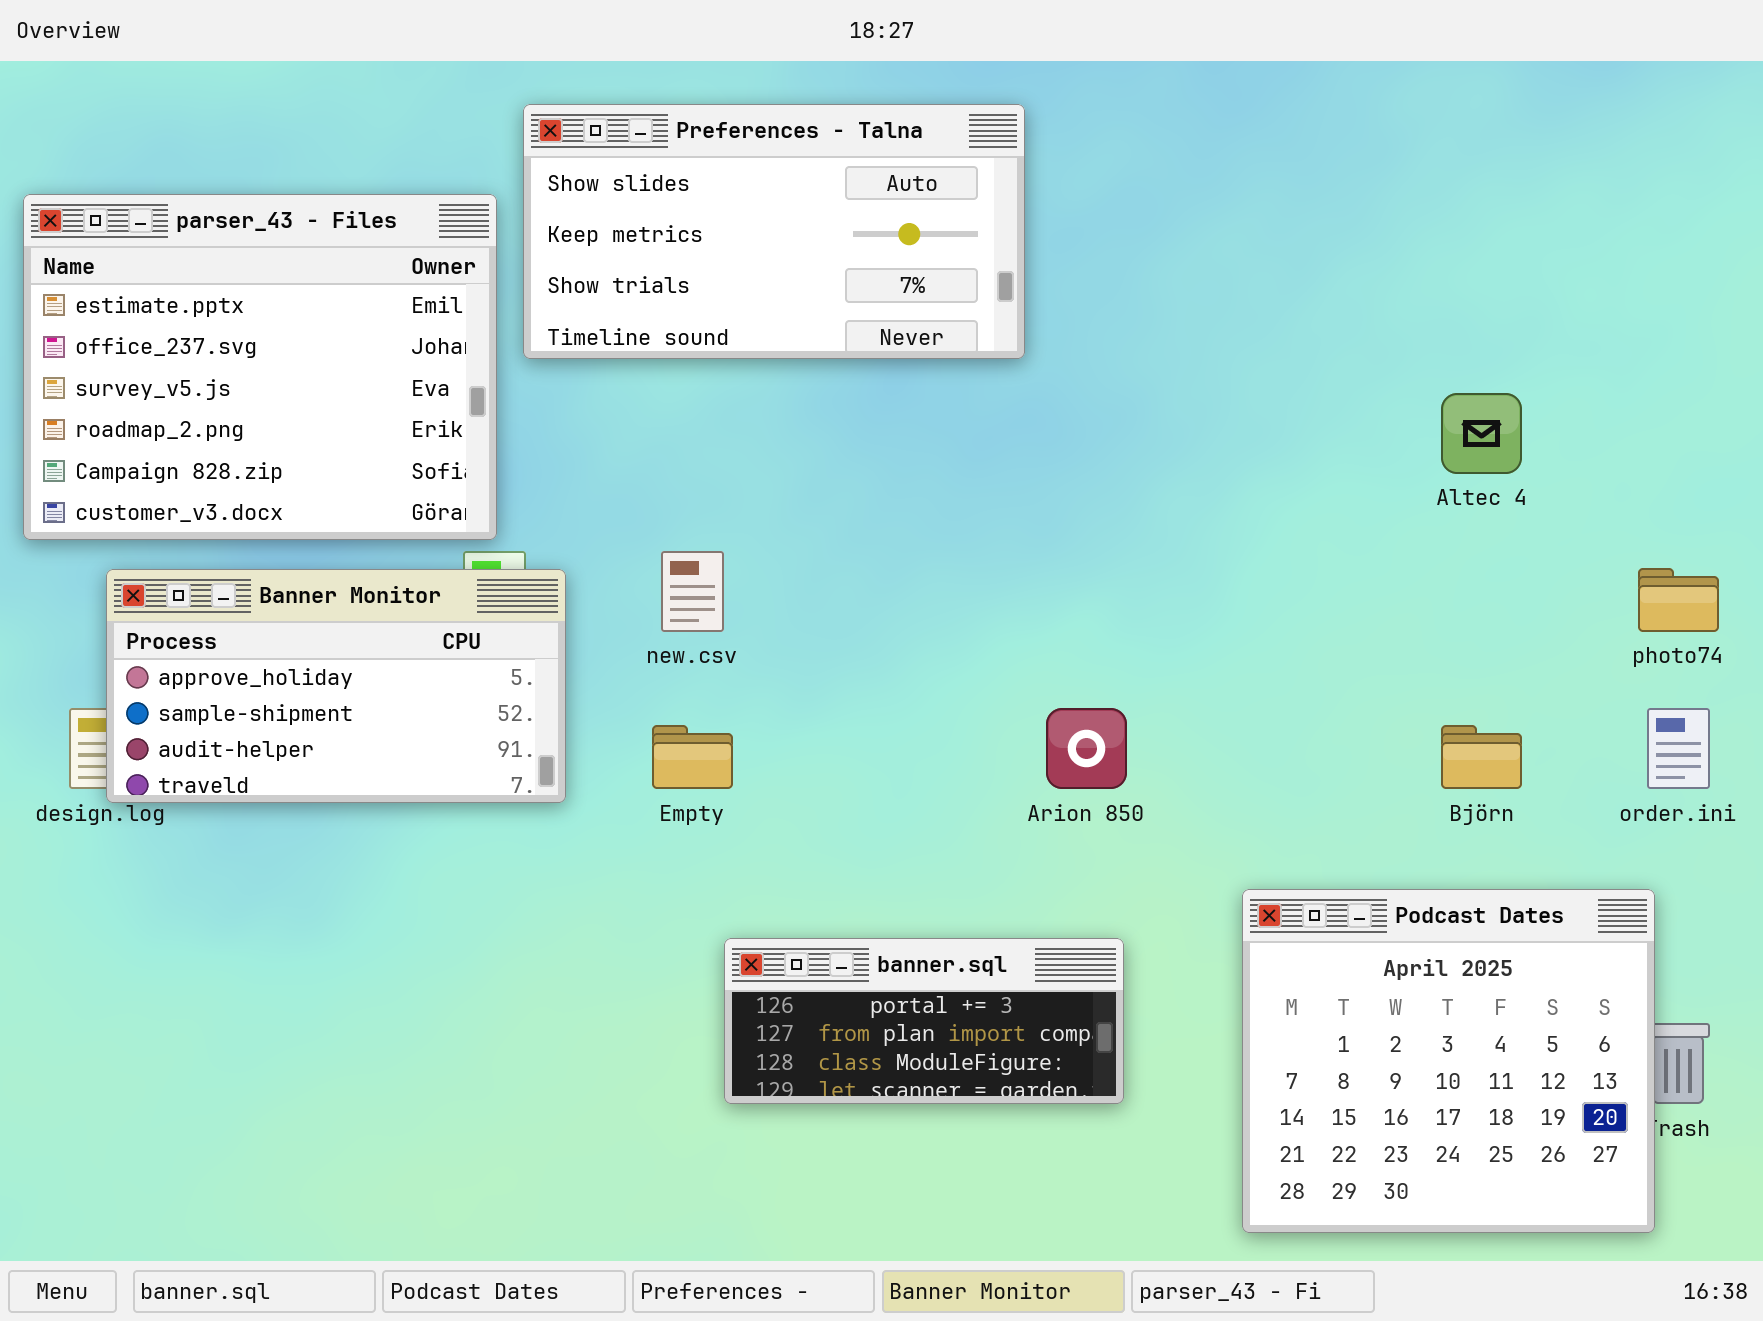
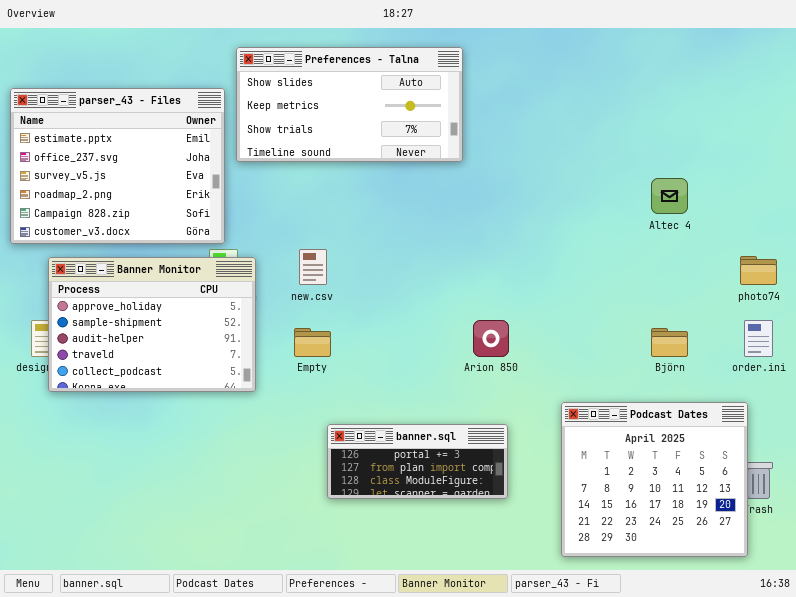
Banner Monitor: [106,569,566,803] -> [48,257,256,392], resized

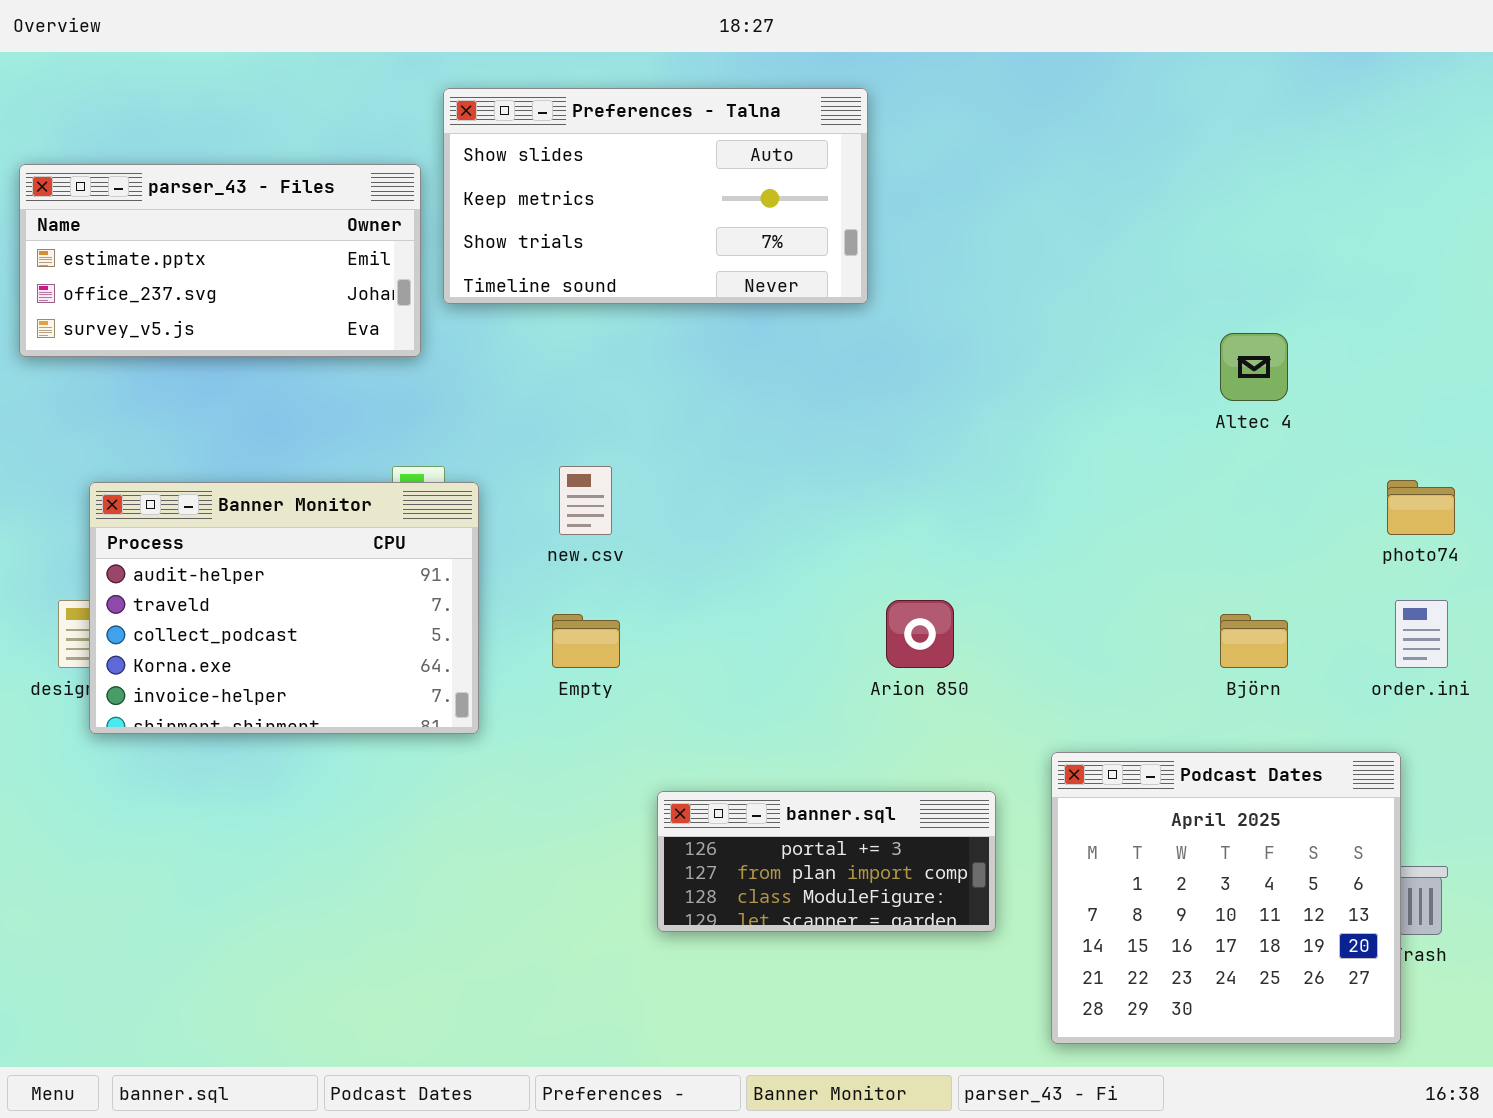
parser_43 - Files: [10,88,225,244] -> [19,164,421,357], resized
Banner Monitor: [48,257,256,392] -> [89,482,479,734], scrolled down 2 rows
banner.sql: [327,424,508,499] -> [657,791,996,932], moved

